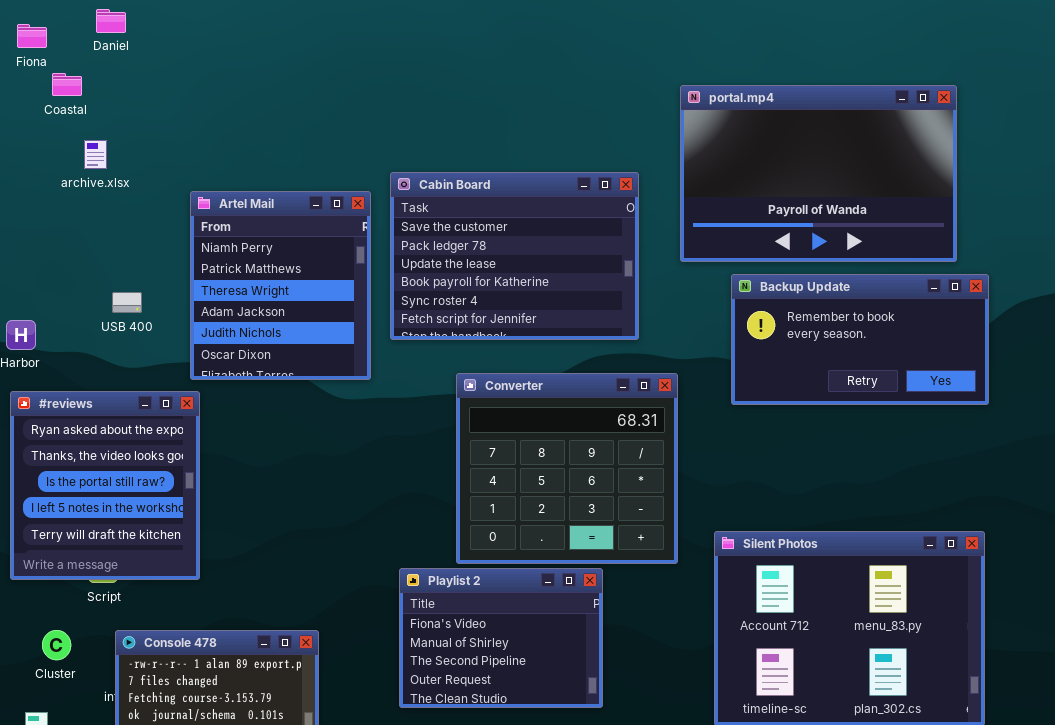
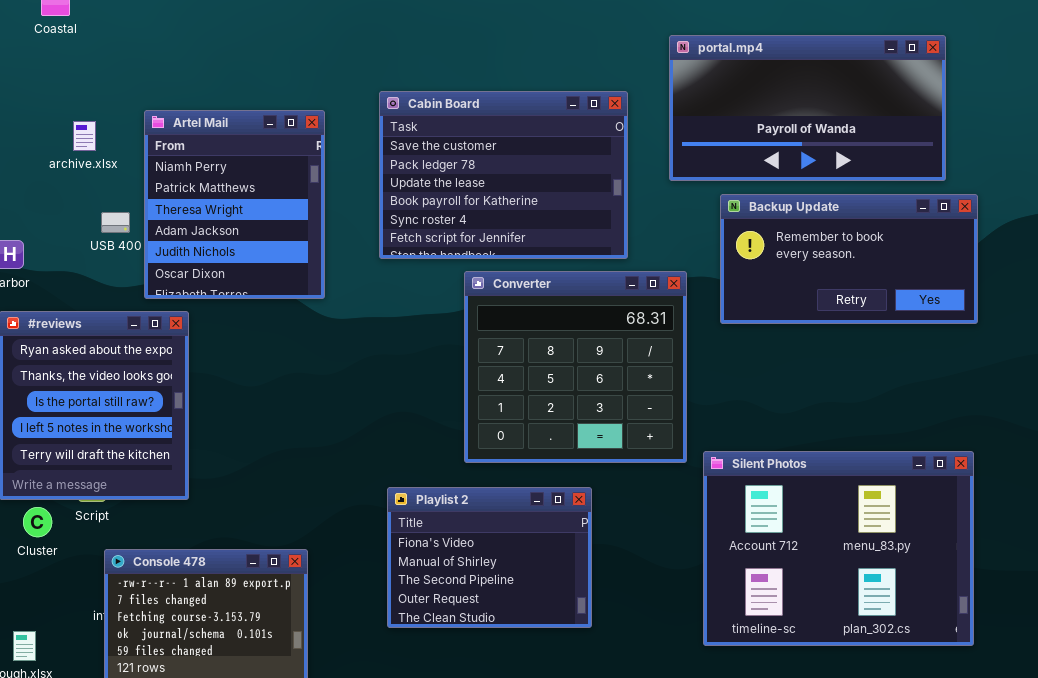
portal.mp4: [680,85,957,262] -> [669,35,946,181], resized
archive.xlsx: [84,140,107,169] -> [73,121,96,151], moved
Artel Mail: [190,191,371,380] -> [144,110,325,299], moved
Converter: [456,373,678,564] -> [464,271,687,463], moved
Cluster: [42,630,71,660] -> [23,507,52,537], moved

